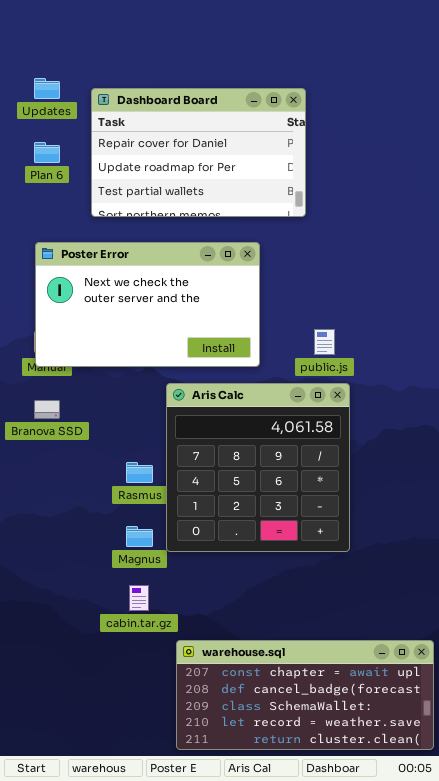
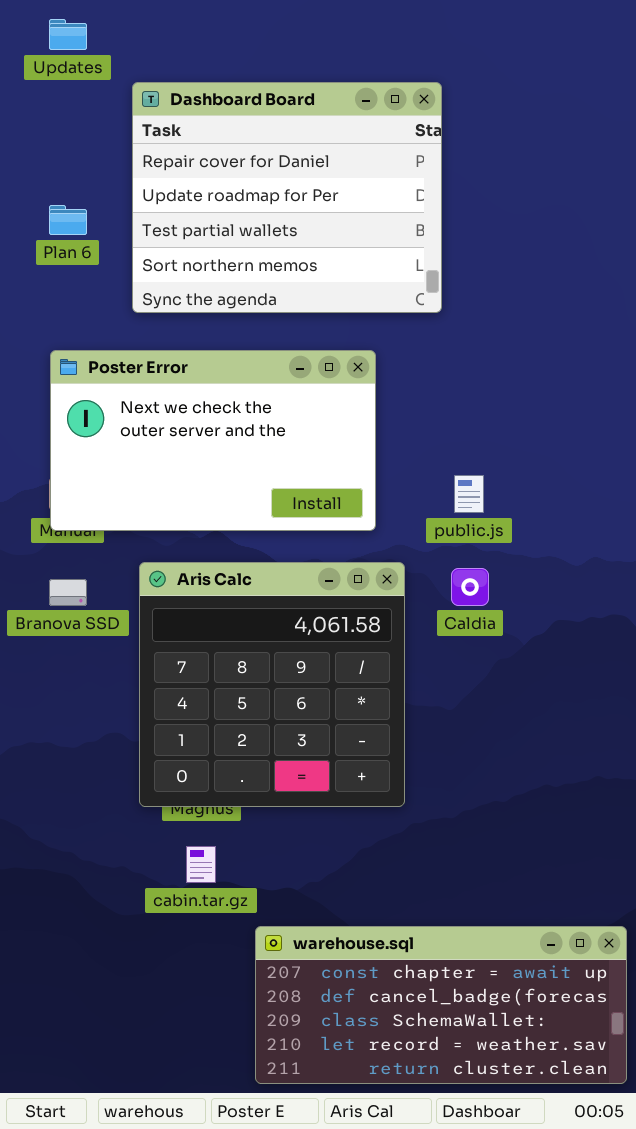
Updates: [34,78,60,99] -> [49,19,87,50], moved
Dashboard Board: [91,88,306,217] -> [132,82,442,313], resized
Aris Calc: [166,383,350,552] -> [139,562,405,807], moved

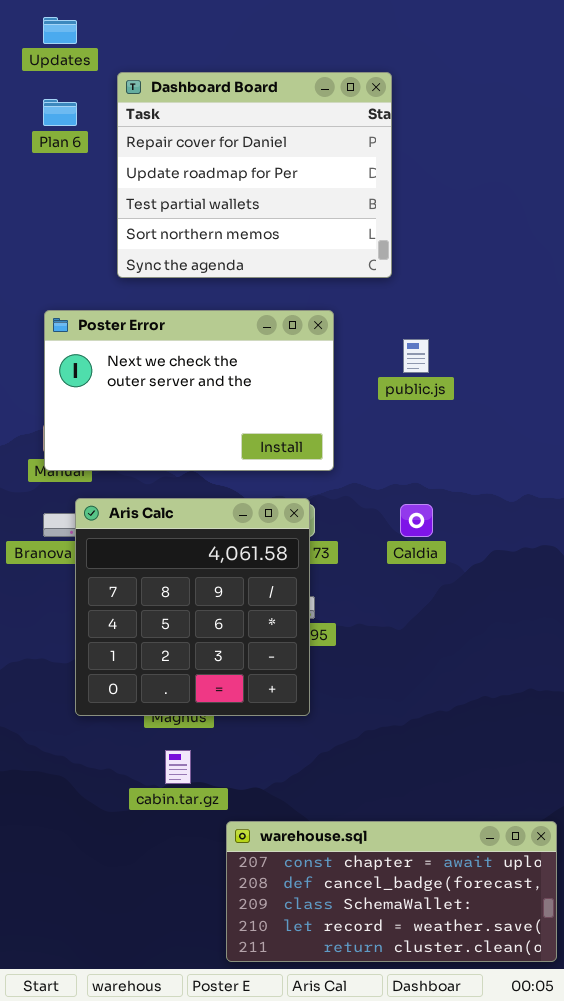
Plan 6: [49,205,87,235] -> [43,99,77,126], moved
public.js: [454,475,484,513] -> [403,339,429,373], moved
Aris Calc: [139,562,405,807] -> [75,498,310,716], moved

